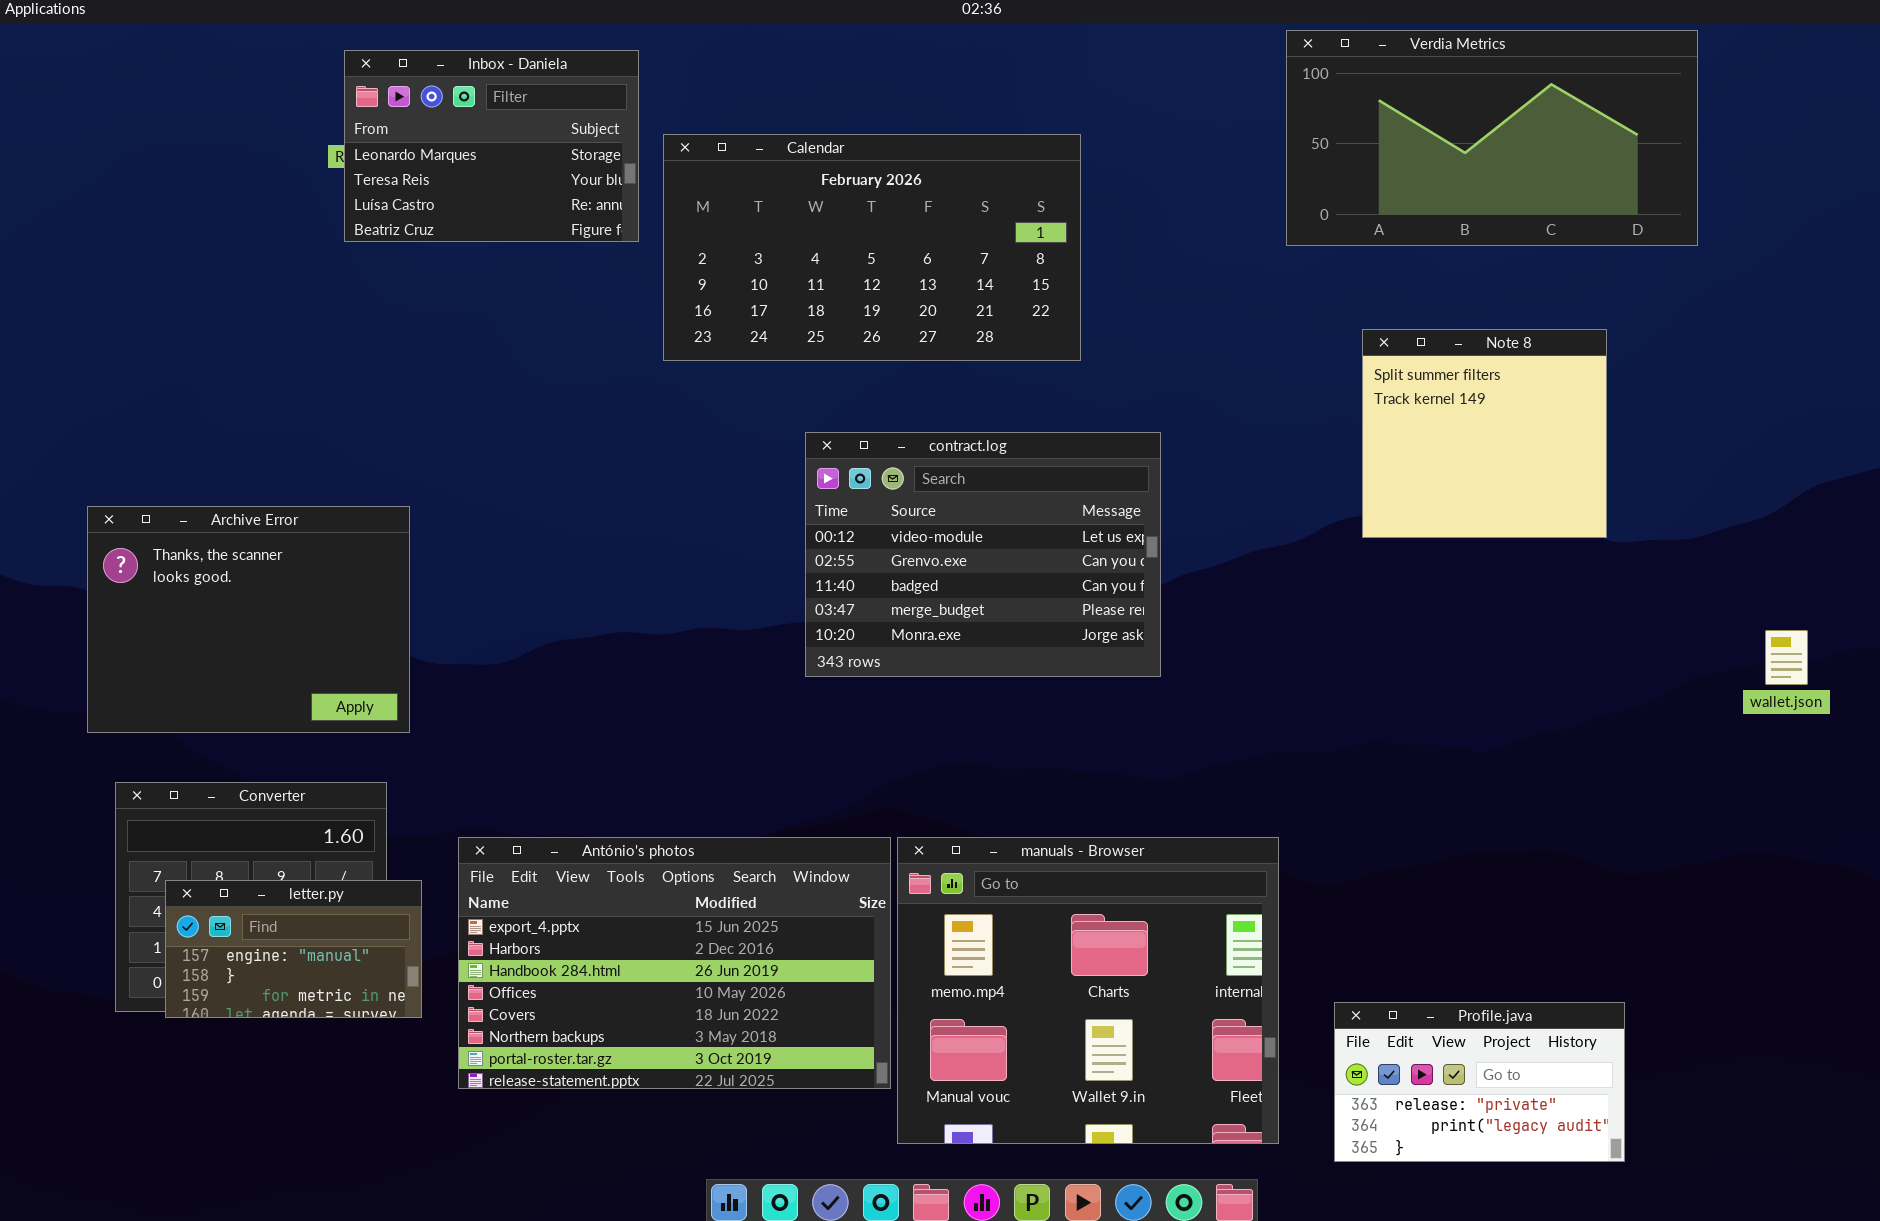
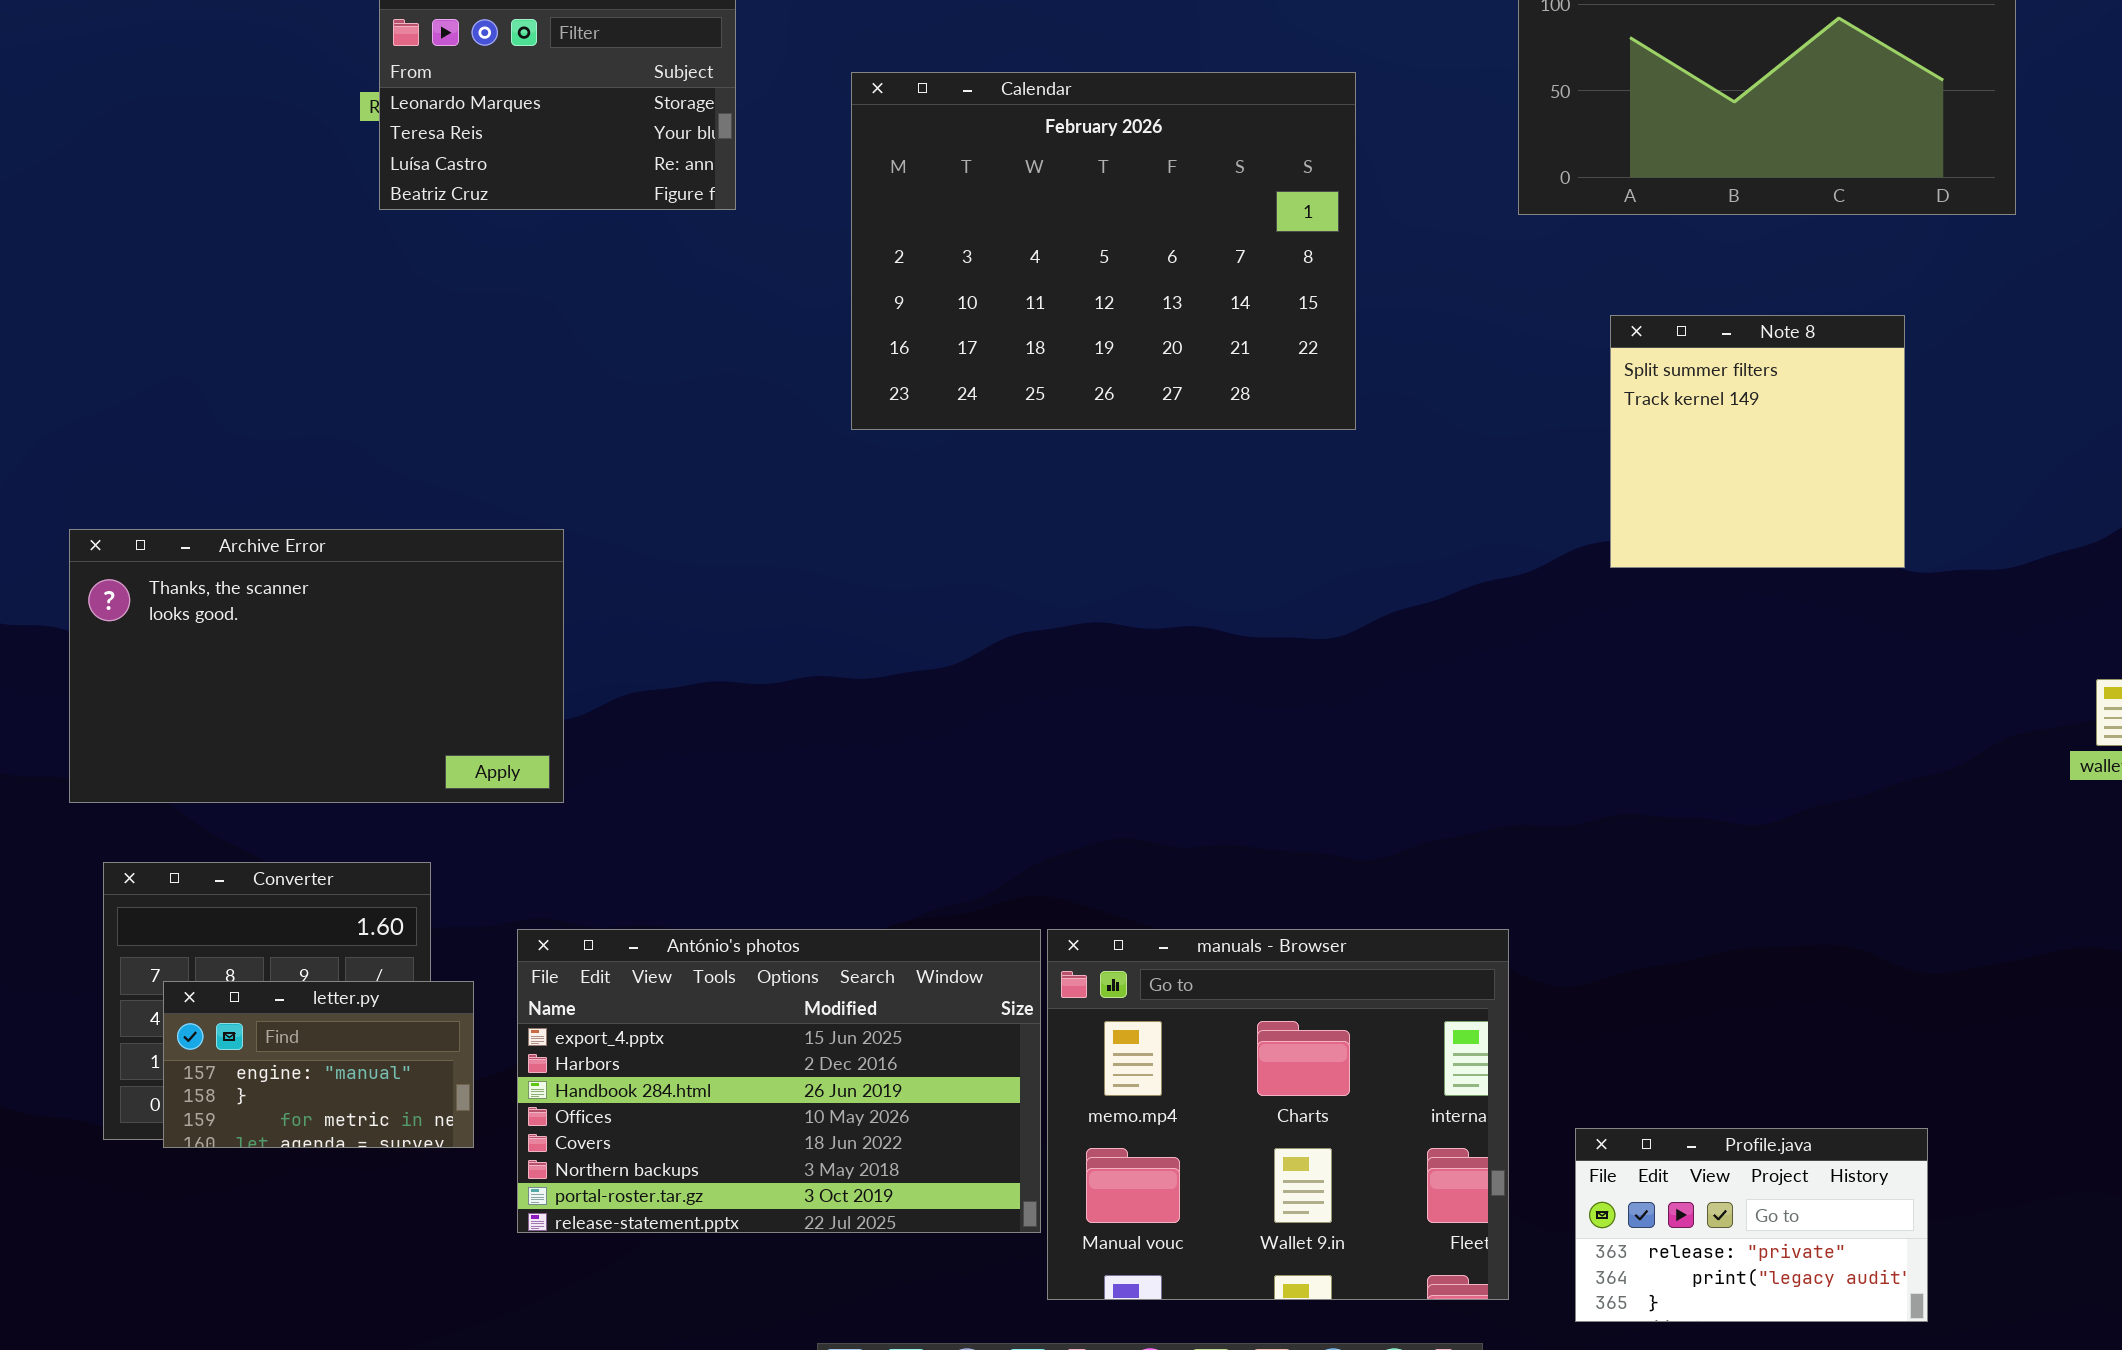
Calendar: [663,134,1081,361] -> [851,72,1356,430], moved, resized
contract.log: [805,432,1161,677] -> none, closed
Archive Error: [87,506,410,733] -> [69,529,564,803], resized

